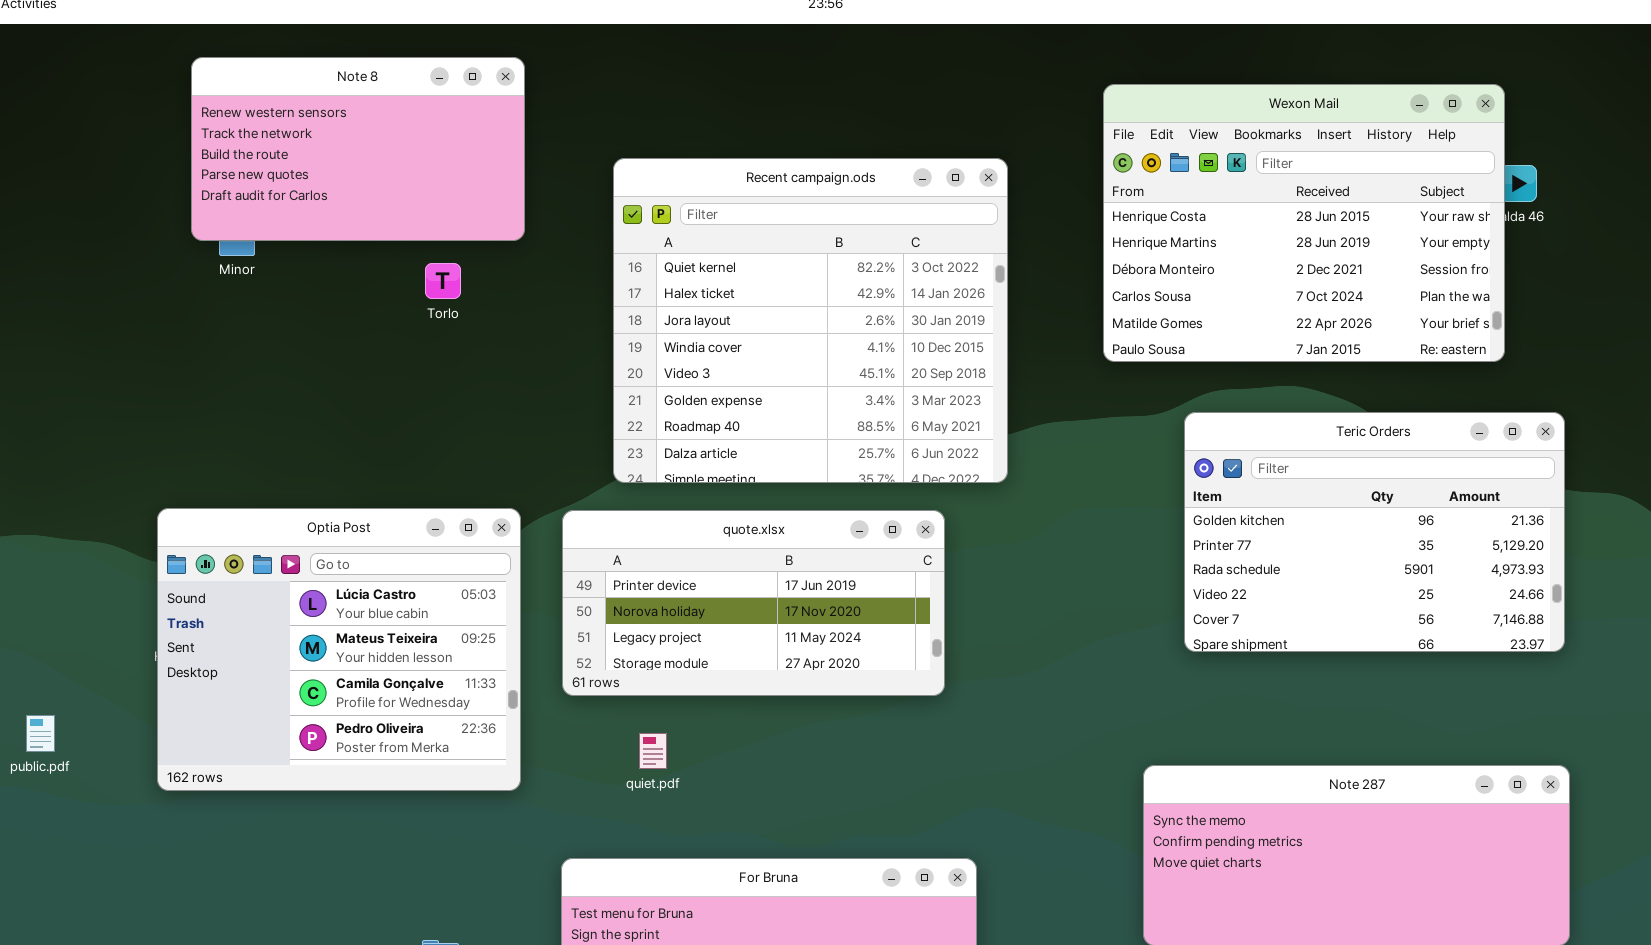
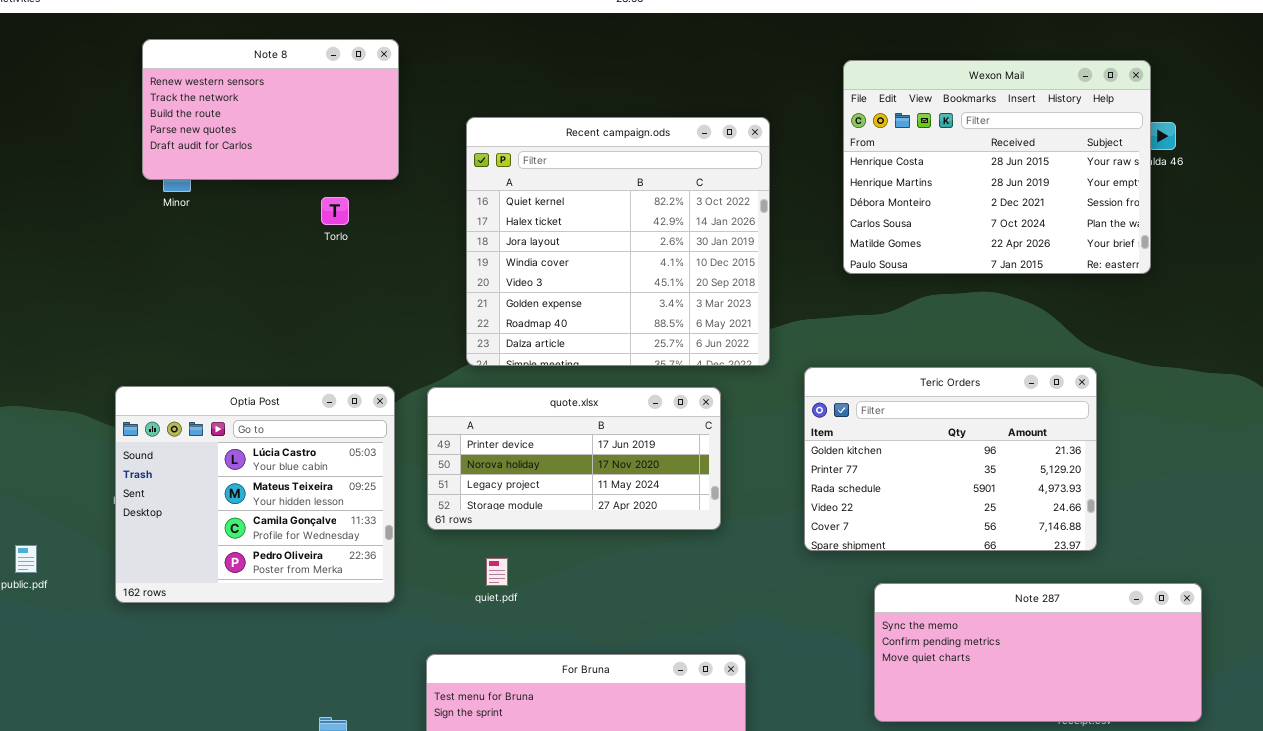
Teric Orders: [1184,412,1565,652] -> [804,367,1097,551], moved

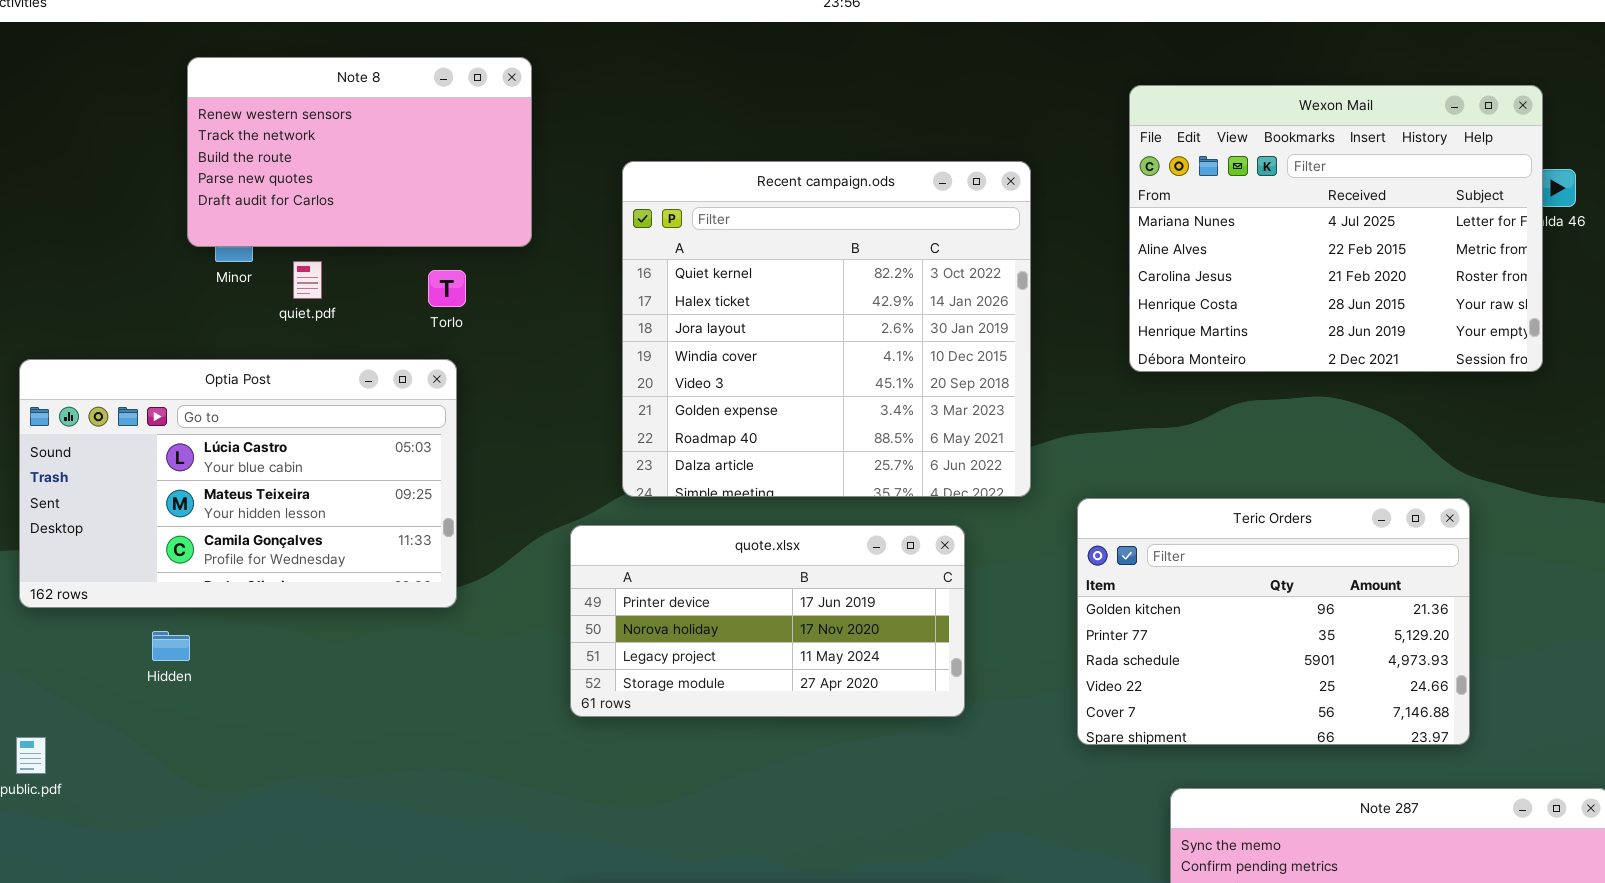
Wexon Mail: [843,60,1151,274] -> [1129,85,1543,372], scrolled up 3 rows
Optia Post: [115,386,395,603] -> [19,359,457,608], moved, resized
quiet.pdf: [486,558,508,586] -> [293,261,322,299], moved

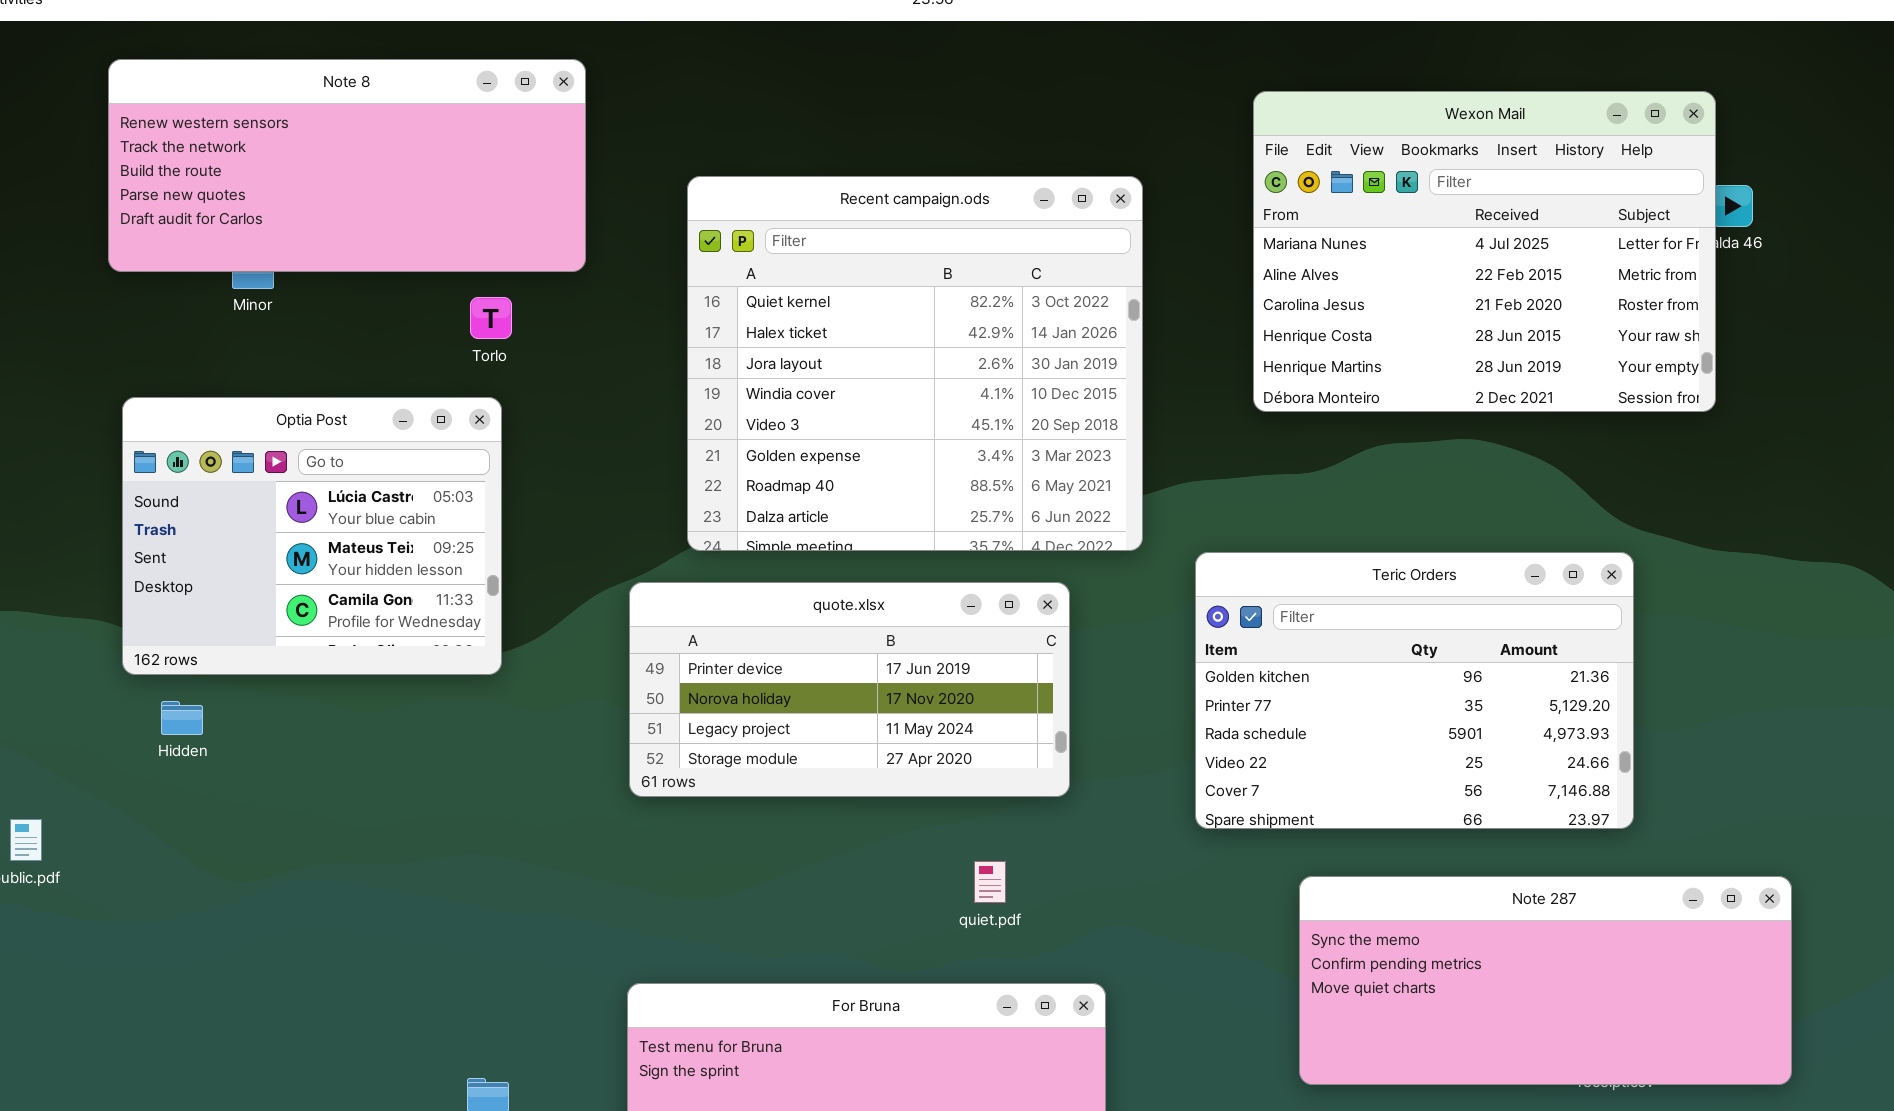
Note 8: [187,57,532,247] -> [108,59,586,272], resized
quiet.pdf: [293,261,322,299] -> [974,861,1006,903], moved
Optia Post: [19,359,457,608] -> [122,397,502,675], resized

